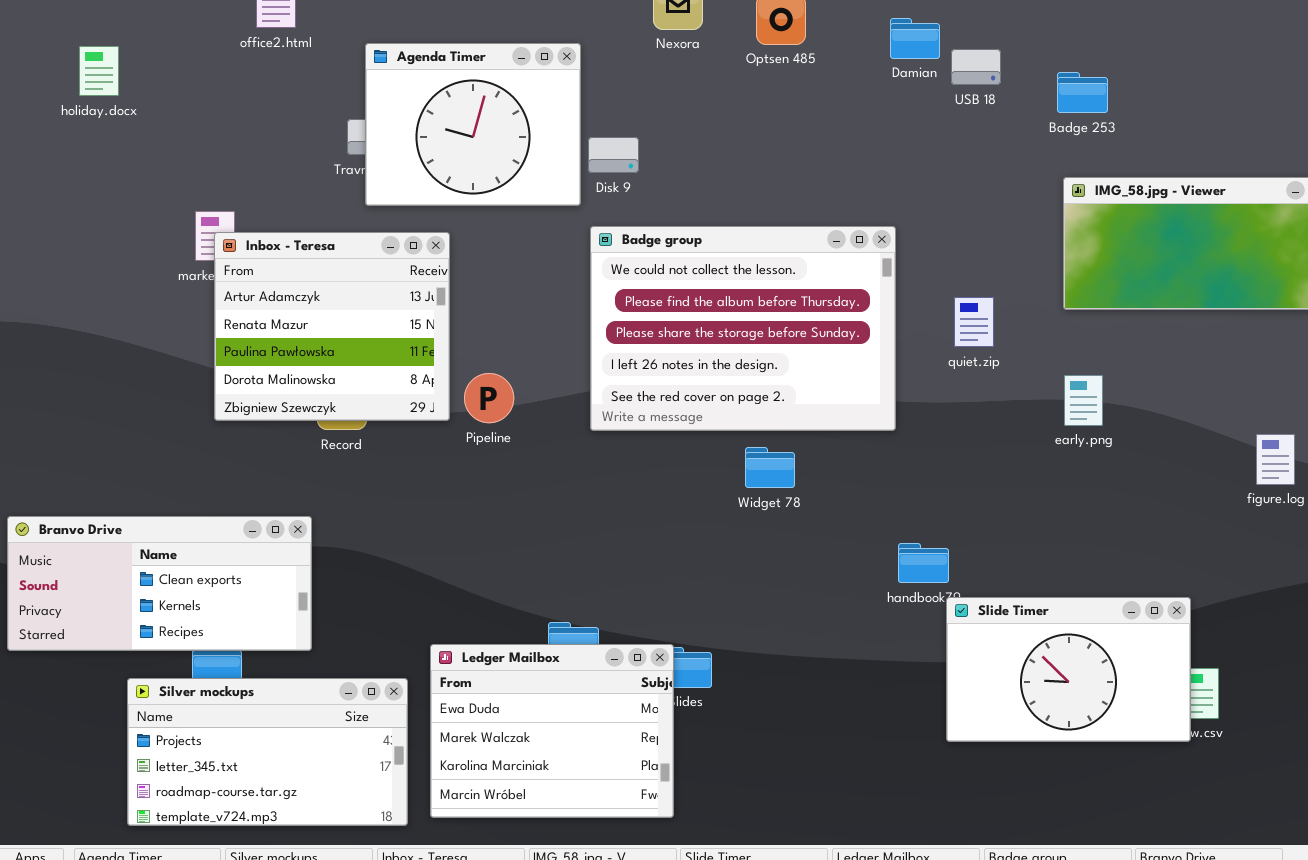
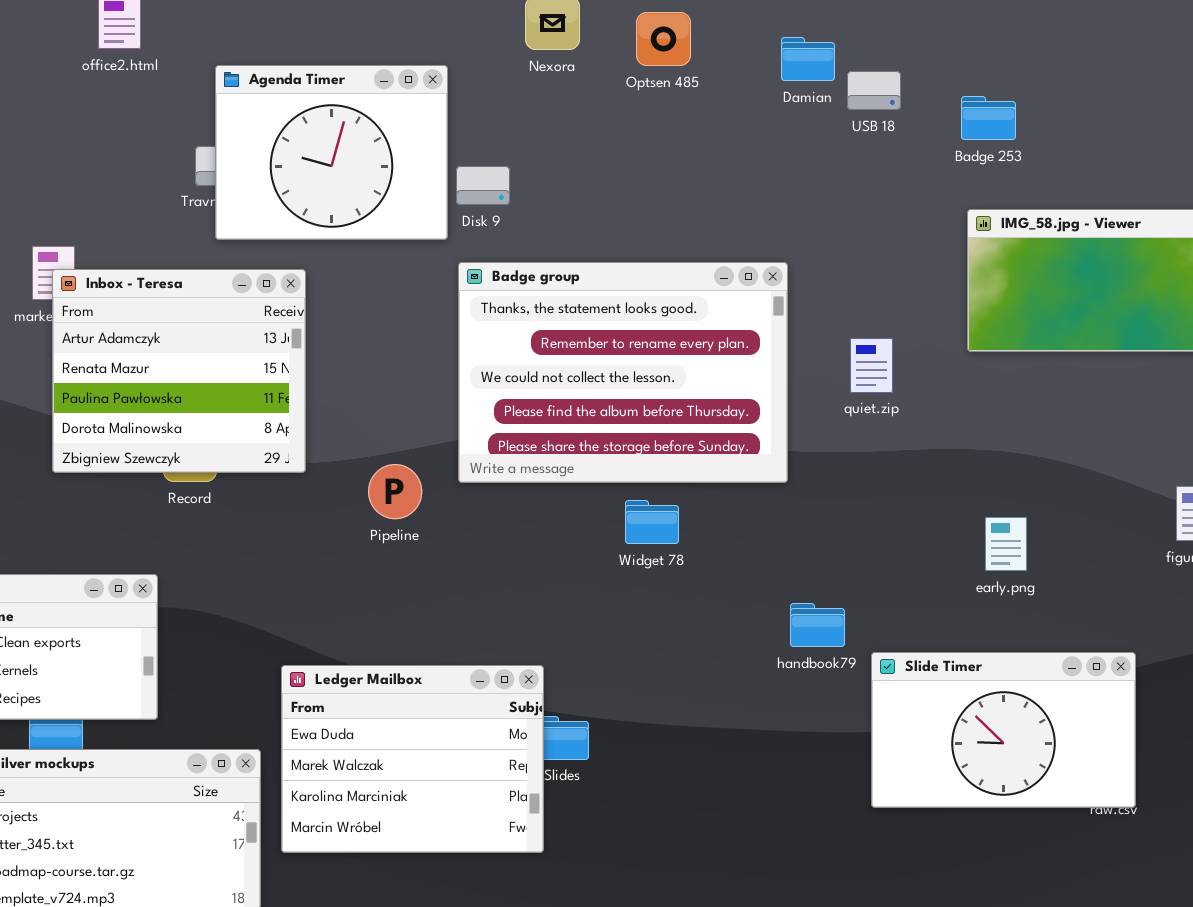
Badge group: [590,226,896,431] -> [458,262,788,483], scrolled up 2 rows
Pipeline: [464,373,514,423] -> [368,464,422,519], moved
early.png: [1064,375,1103,426] -> [985,517,1027,571], moved
Slide Timer: [946,597,1191,742] -> [871,652,1136,808], moved
Ledger Mailbox: [430,644,674,818] -> [281,665,544,853], moved

